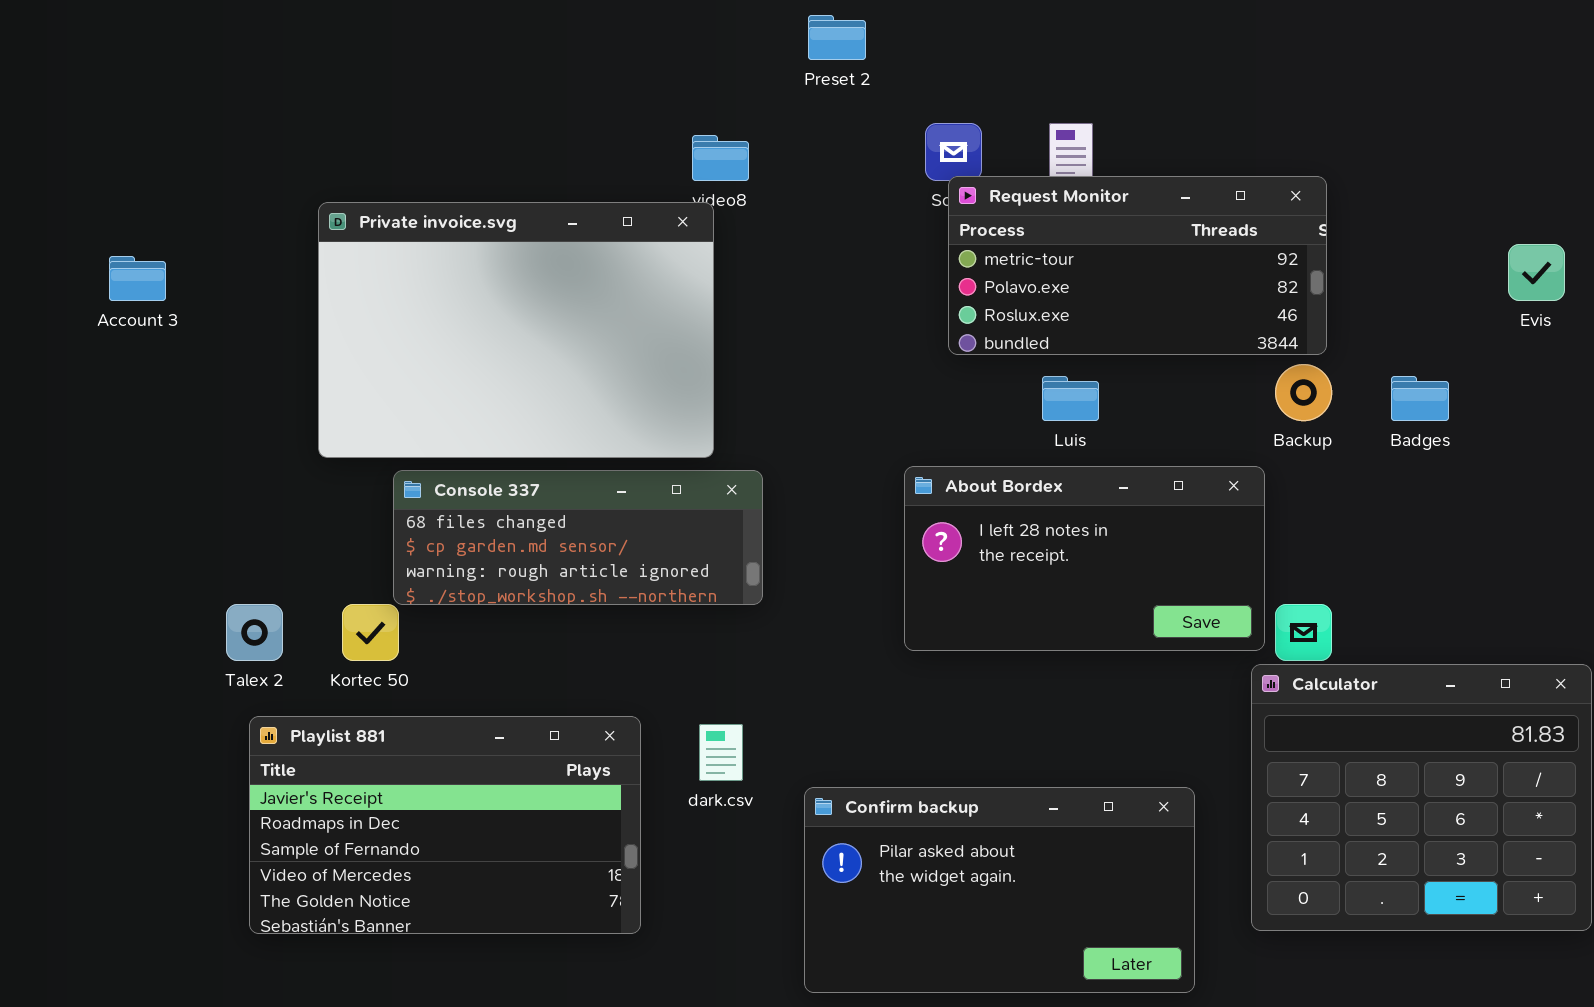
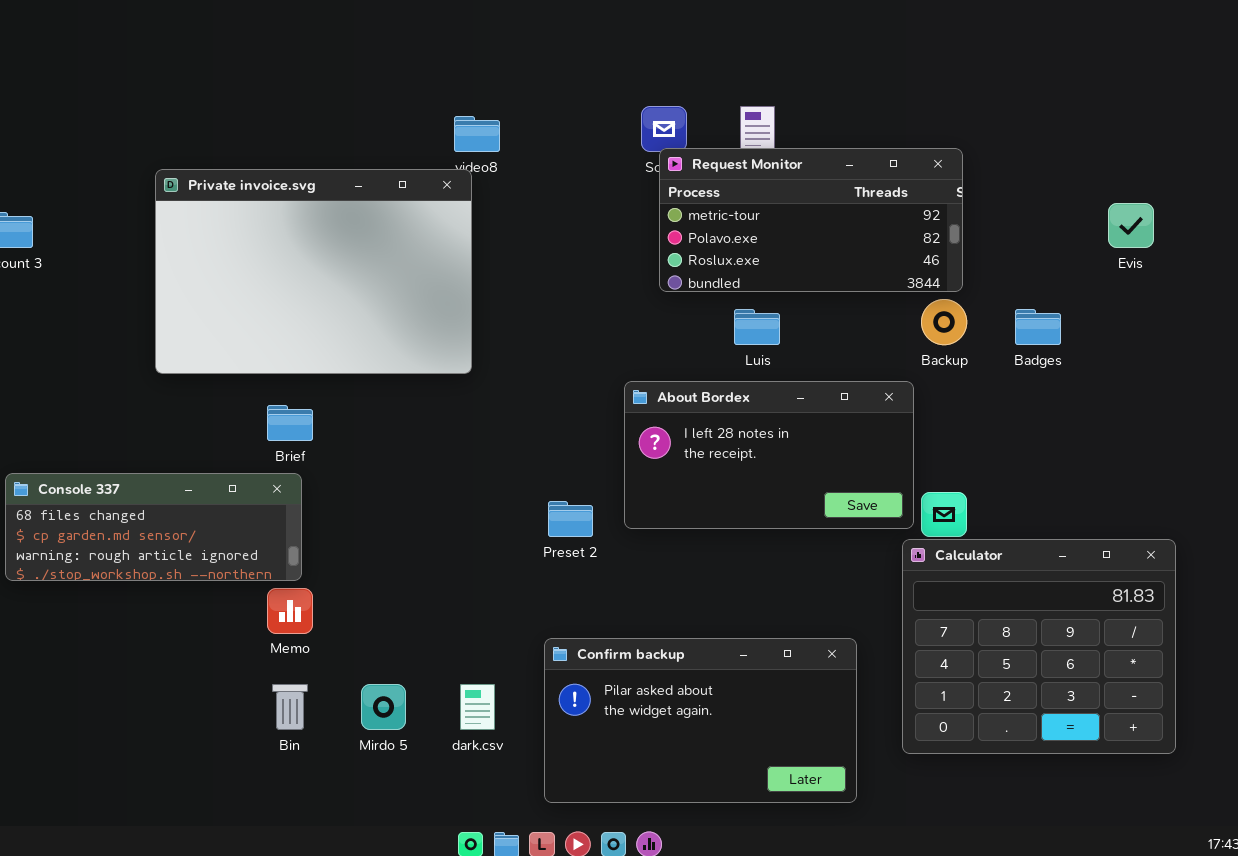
Preset 2: [808,15,866,60] -> [548,501,593,537], moved
Console 337: [393,470,763,605] -> [5,473,302,581], moved
Playlist 881: [249,716,641,934] -> none, closed
dark.csv: [699,724,743,781] -> [460,684,495,730], moved

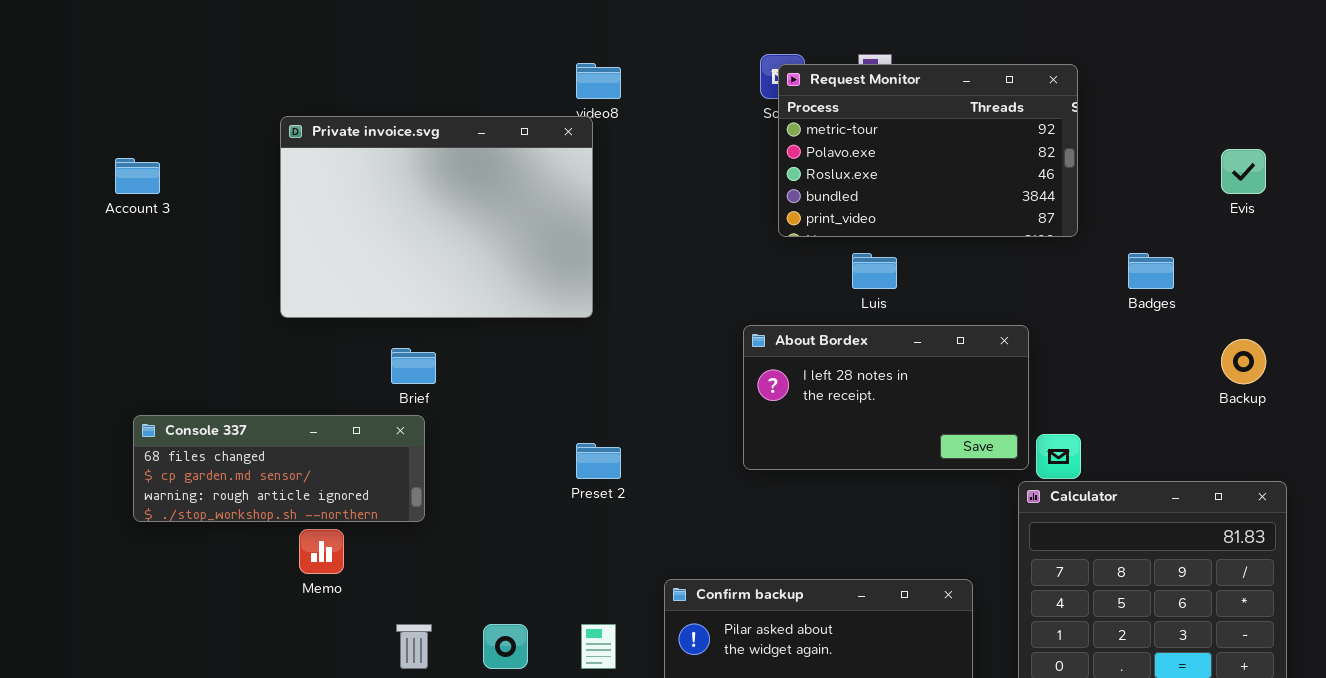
Request Monitor: [659,148,963,292] -> [778,64,1078,237], resized
Backup: [921,299,967,345] -> [1221,339,1266,384], moved
Preset 2: [548,501,593,537] -> [576,443,621,479], moved
Memo: [267,588,313,634] -> [299,529,344,574], moved

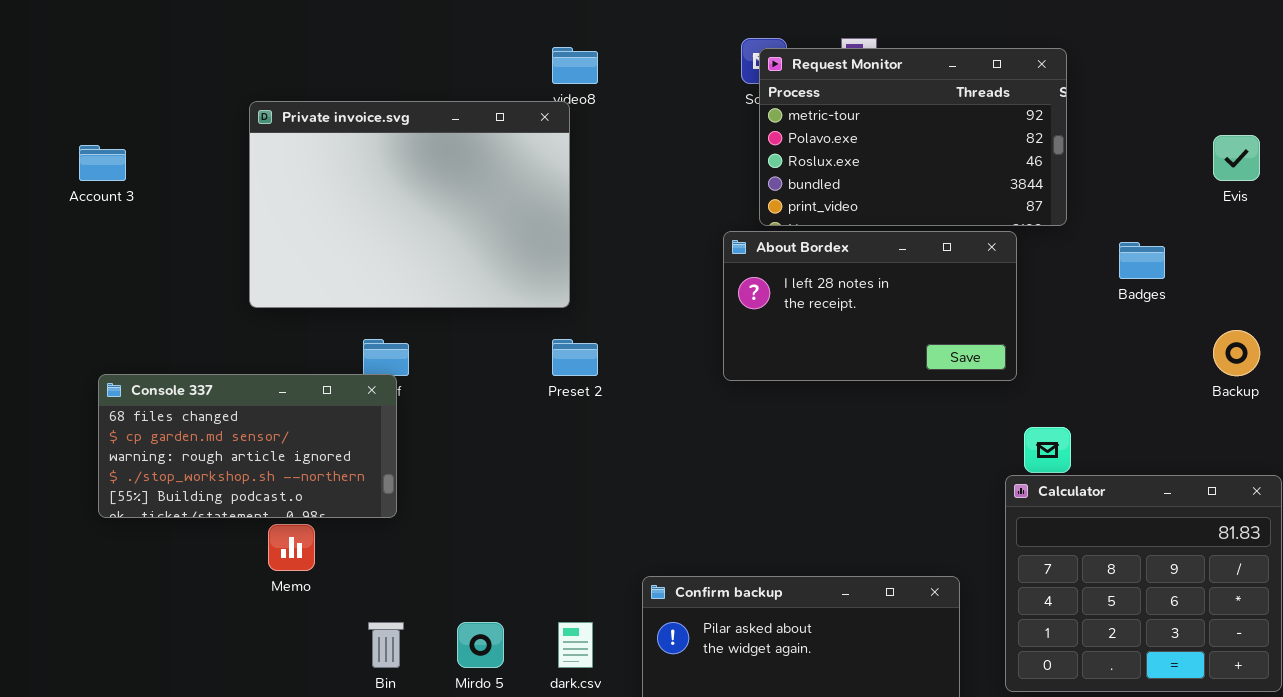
About Bordex: [743,325,1029,470] -> [723,231,1017,381], moved
Console 337: [133,415,425,522] -> [98,374,397,518], resized
Preset 2: [576,443,621,479] -> [552,339,598,376], moved

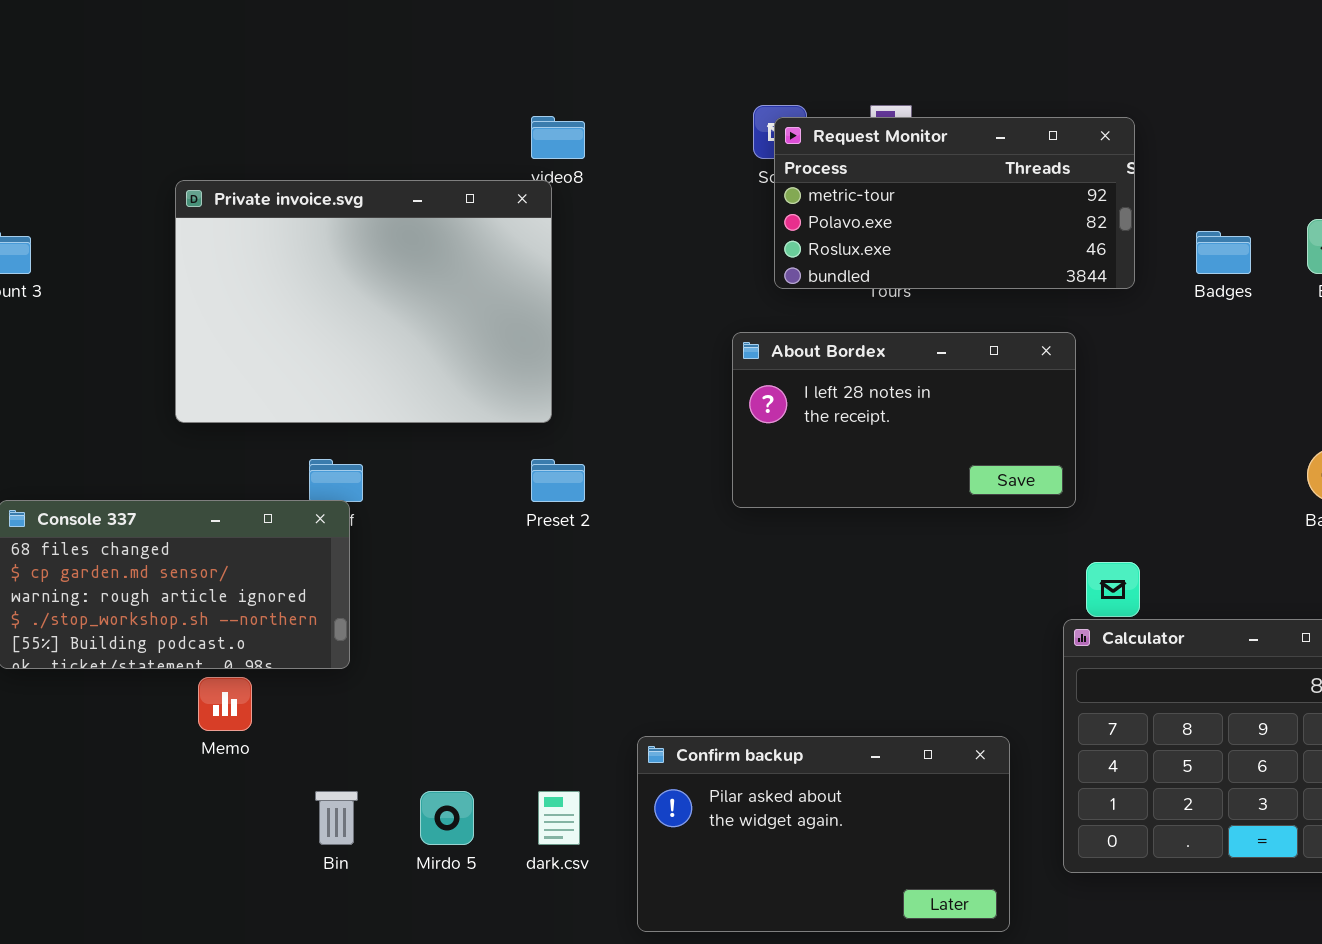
Request Monitor: [759,48,1067,226] -> [774,117,1135,289], resized
Badges: [1119,242,1165,279] -> [1196,231,1251,274], moved

